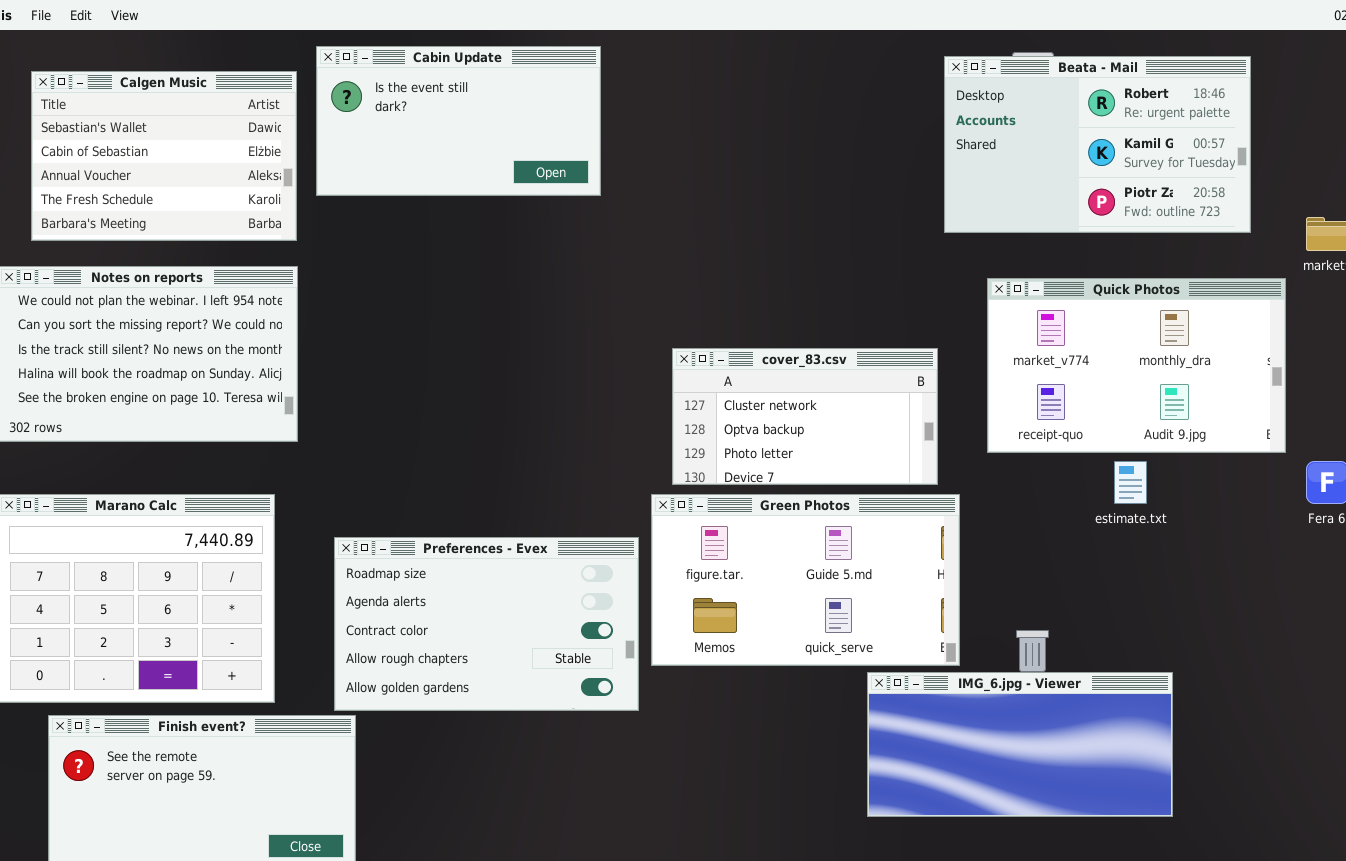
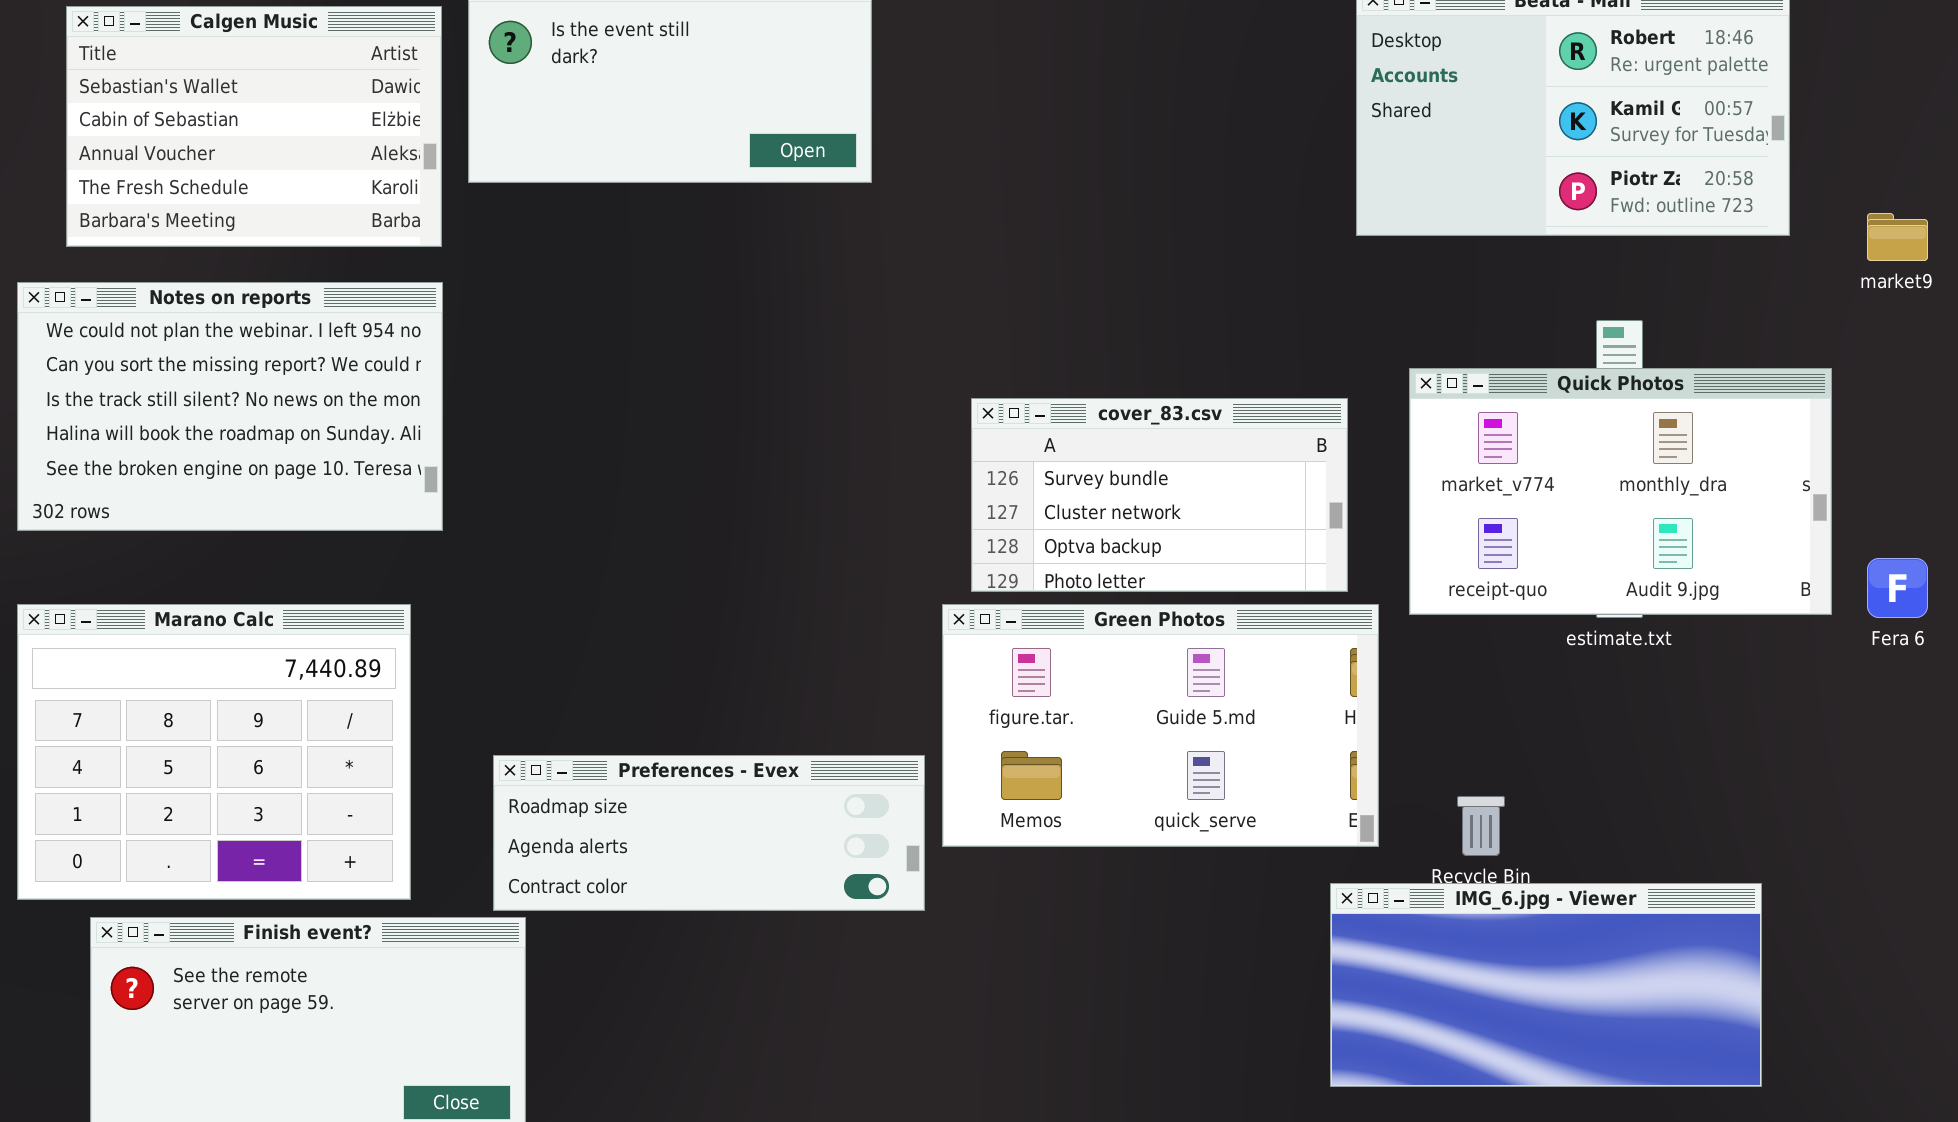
Quick Photos: [987,278,1286,453] -> [1409,368,1832,615], moved
cover_83.csv: [672,348,938,485] -> [971,398,1348,592], scrolled up 1 row
Preferences - Evex: [334,537,639,711] -> [493,755,925,911], resized
IMG_6.jpg - Viewer: [867,672,1173,817] -> [1330,883,1762,1087], moved

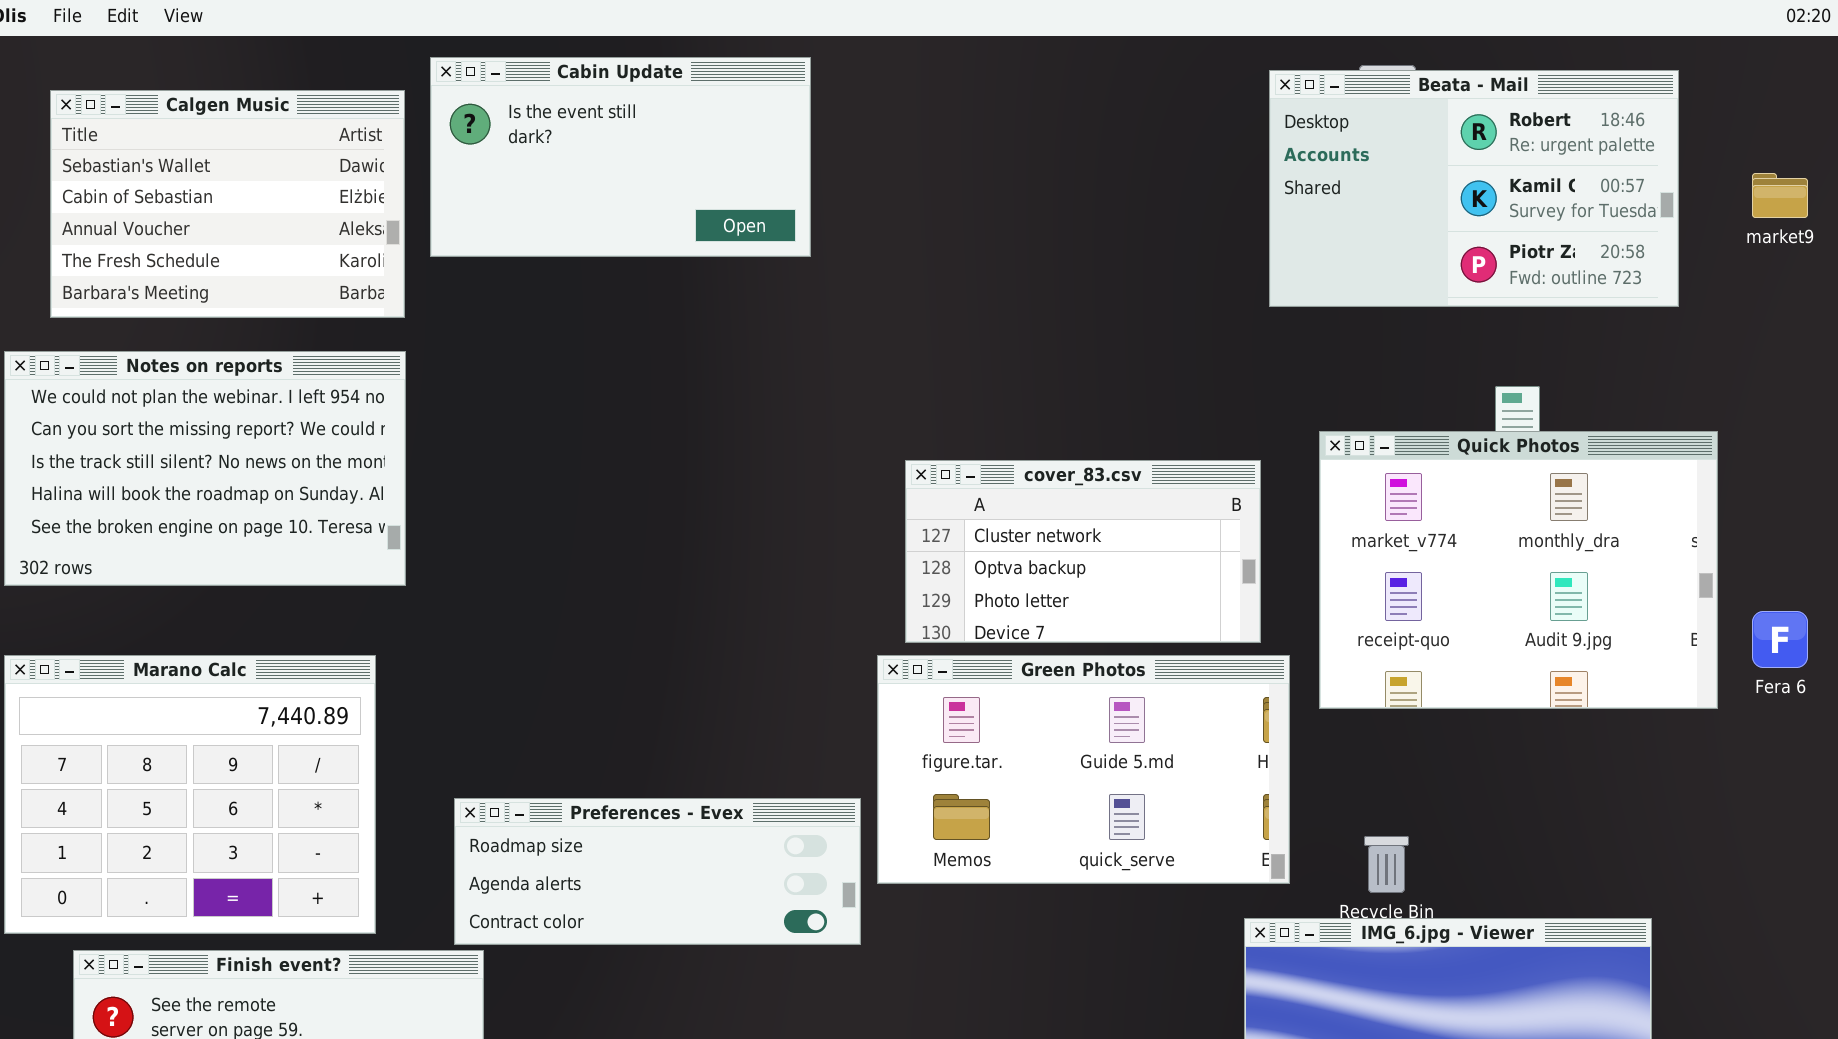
market9: [1867,213,1928,261] -> [1752,173,1808,218], moved
Quick Photos: [1409,368,1832,615] -> [1319,431,1718,709], resized
cover_83.csv: [971,398,1348,592] -> [905,460,1261,643], scrolled down 1 row

